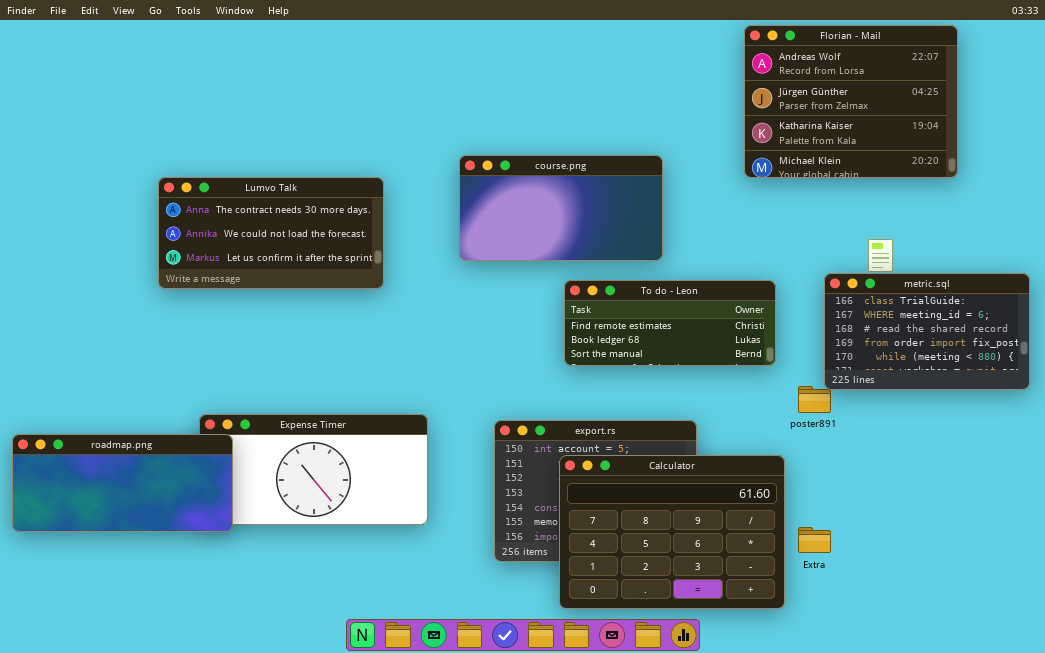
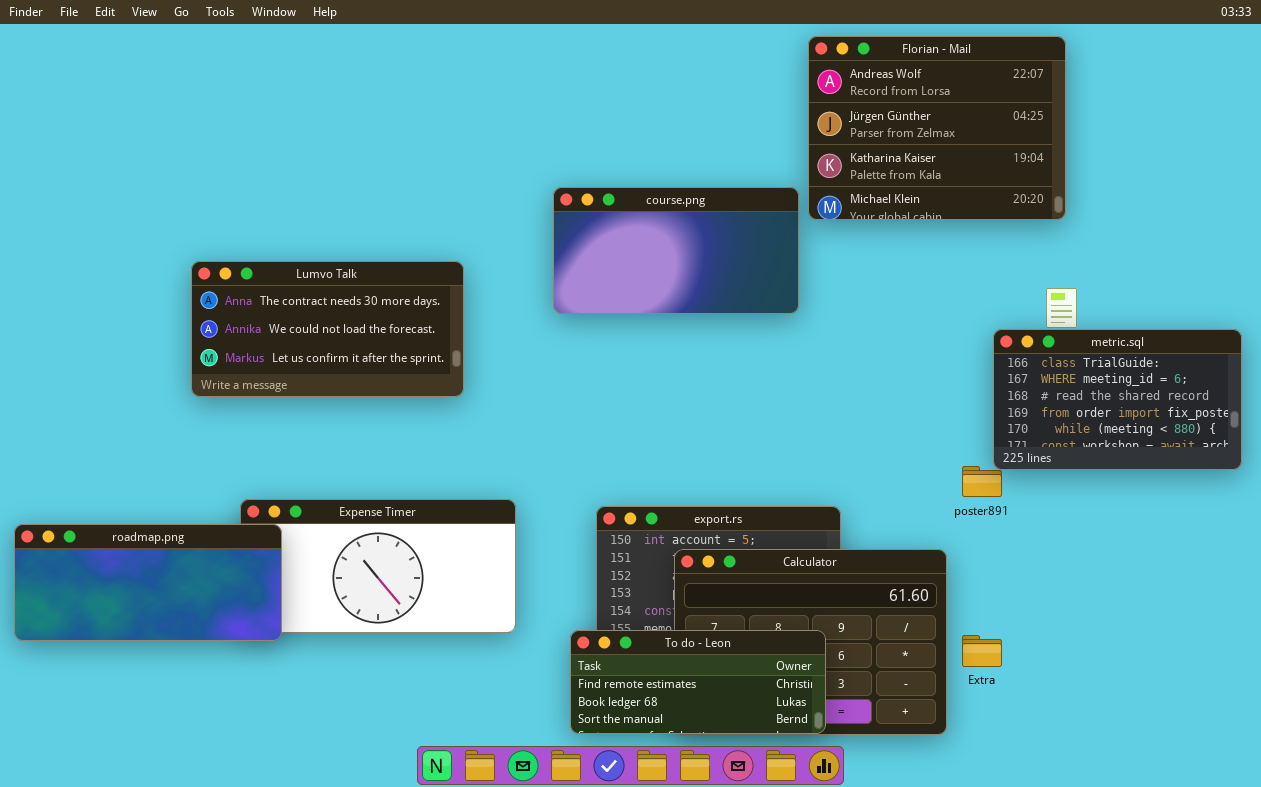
Florian - Mail: [744,25,958,178] -> [808,36,1066,220], moved
Lumvo Talk: [158,177,384,289] -> [191,261,464,397], moved
To do - Leon: [564,280,776,366] -> [570,630,826,734], moved

